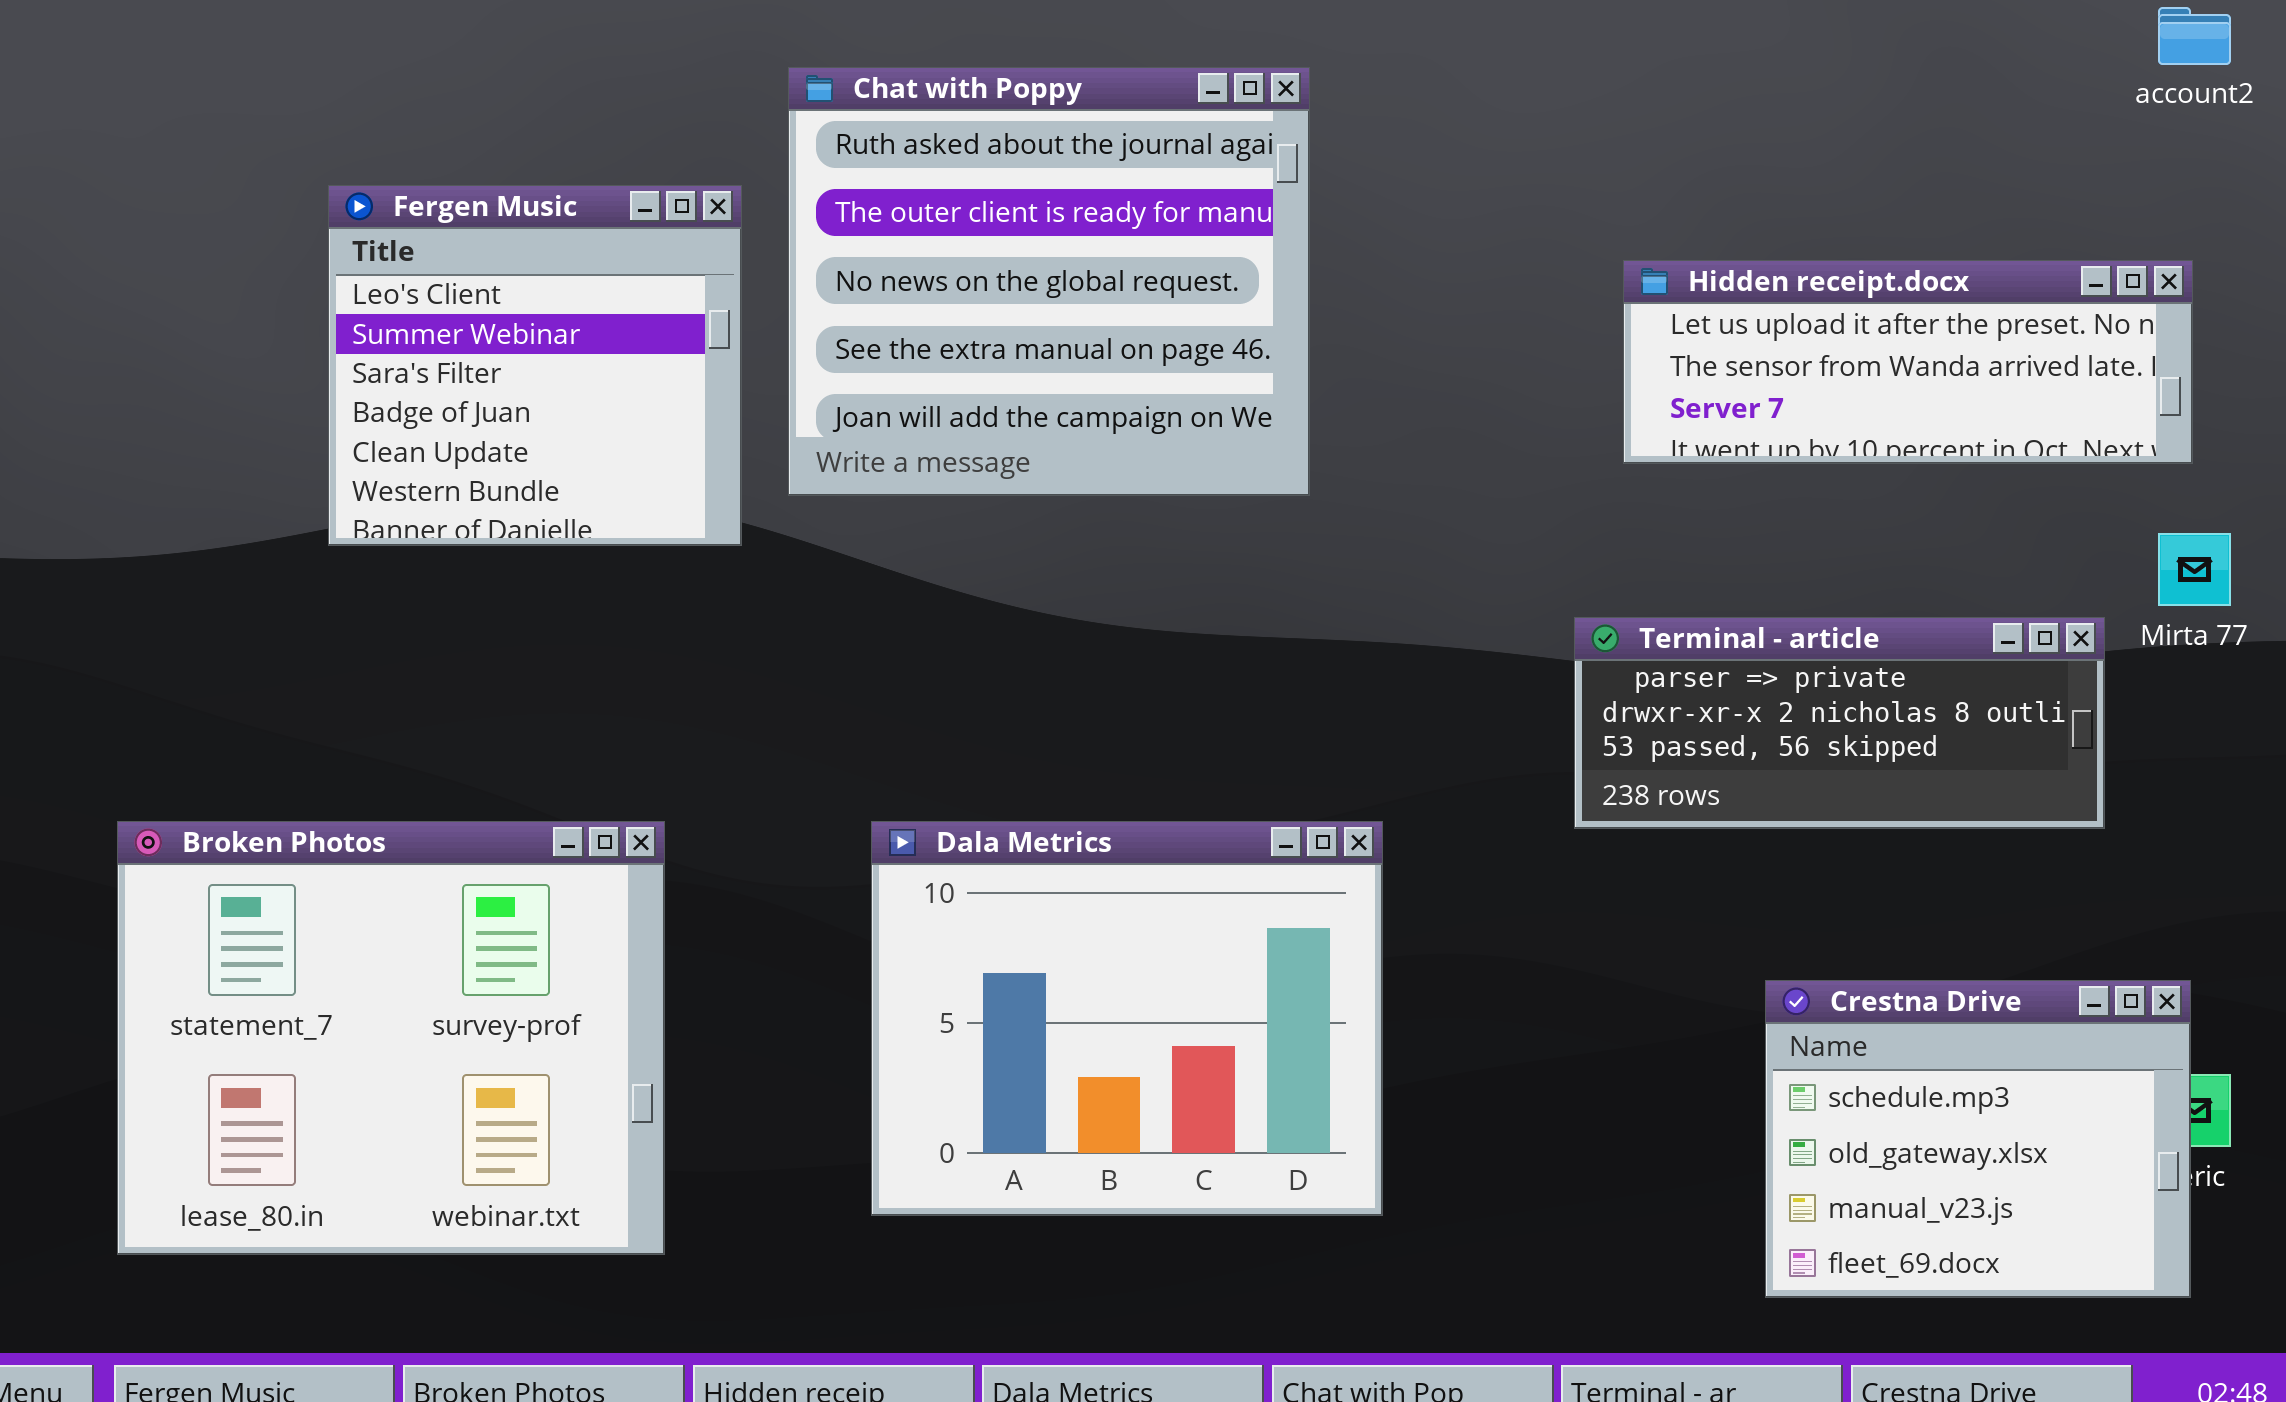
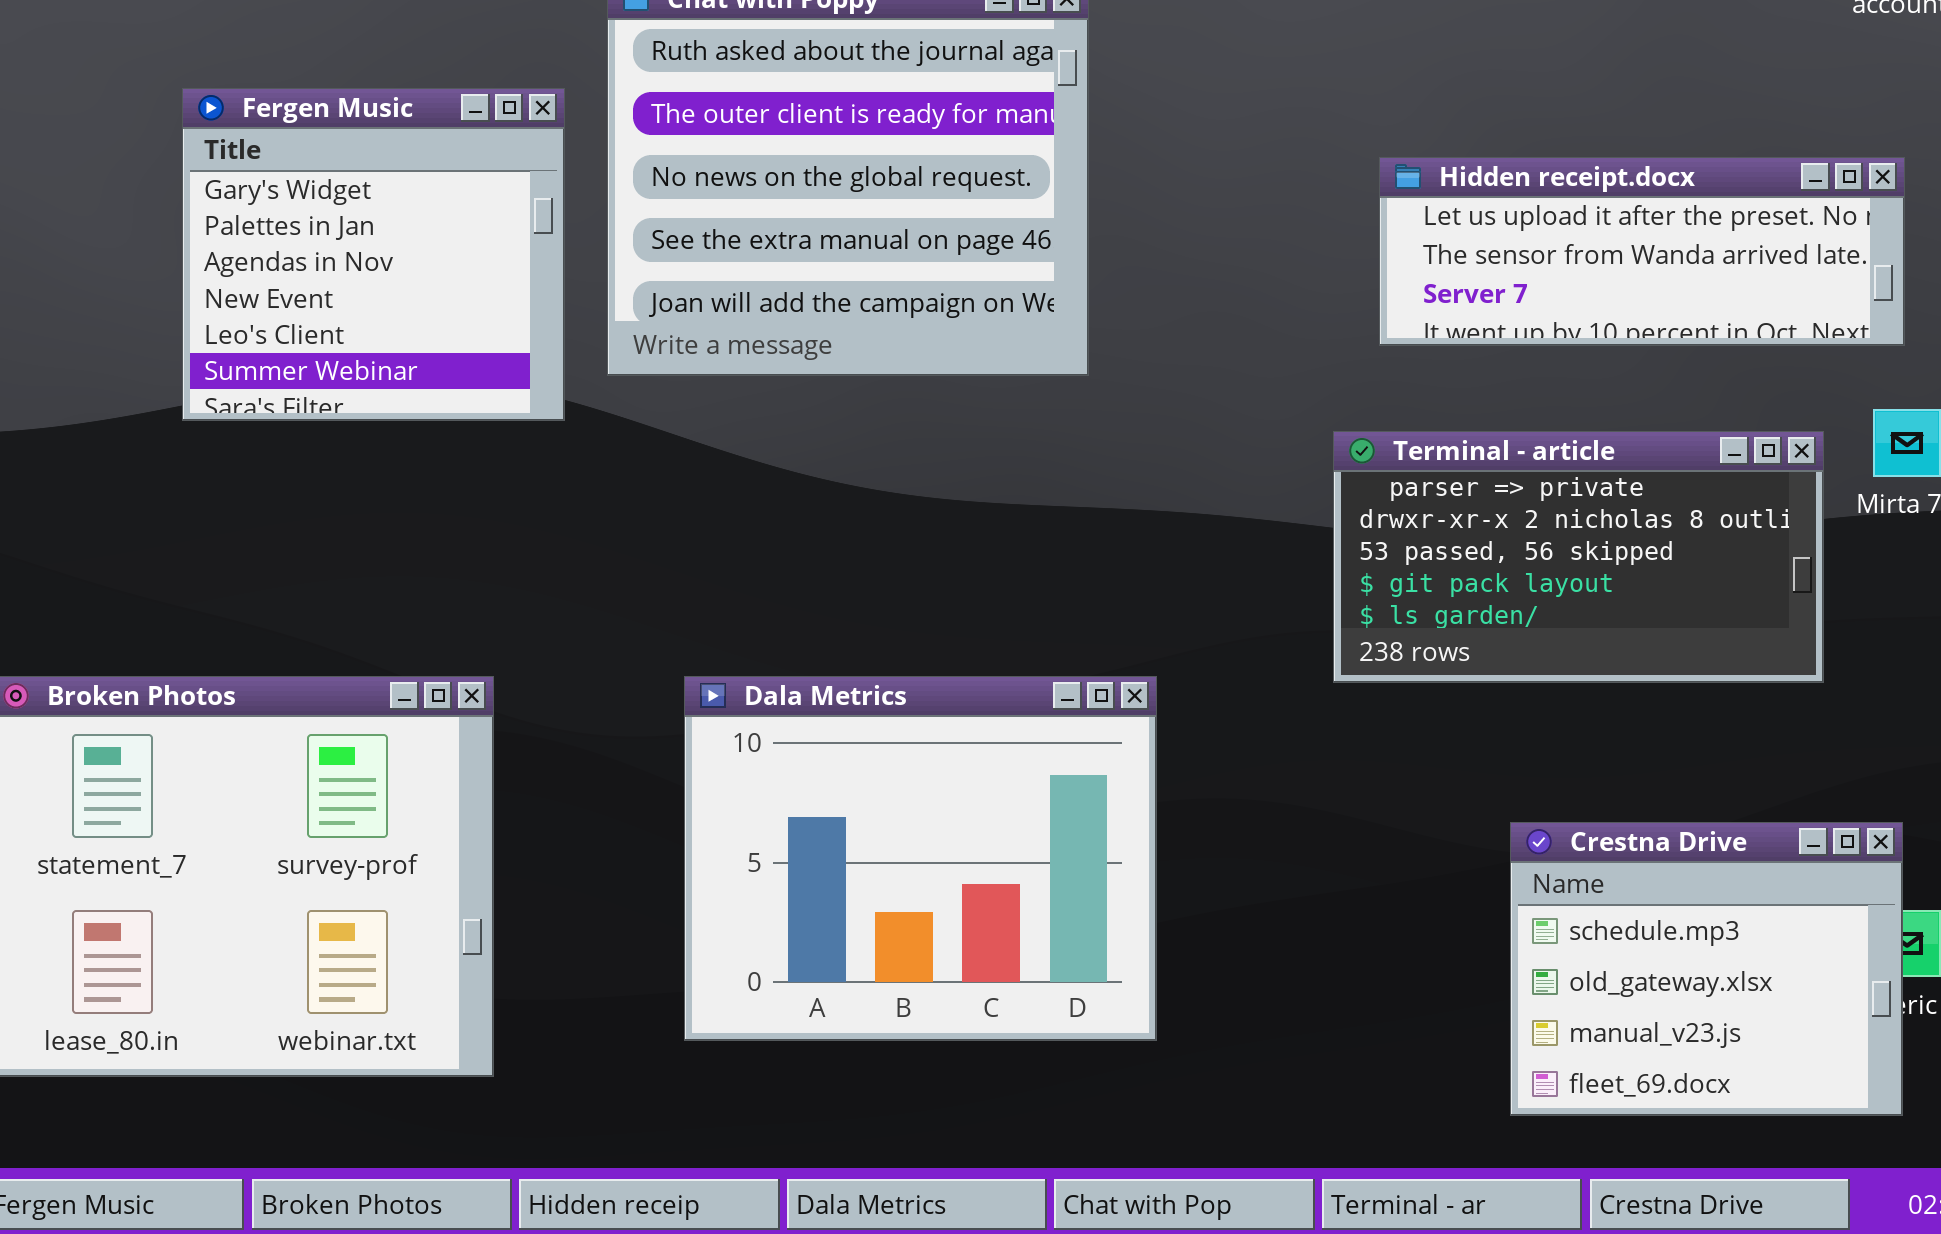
Fergen Music: [328,185,742,546] -> [182,88,565,421], scrolled up 4 rows
Terminal - article: [1574,617,2105,829] -> [1333,431,1824,683], resized

